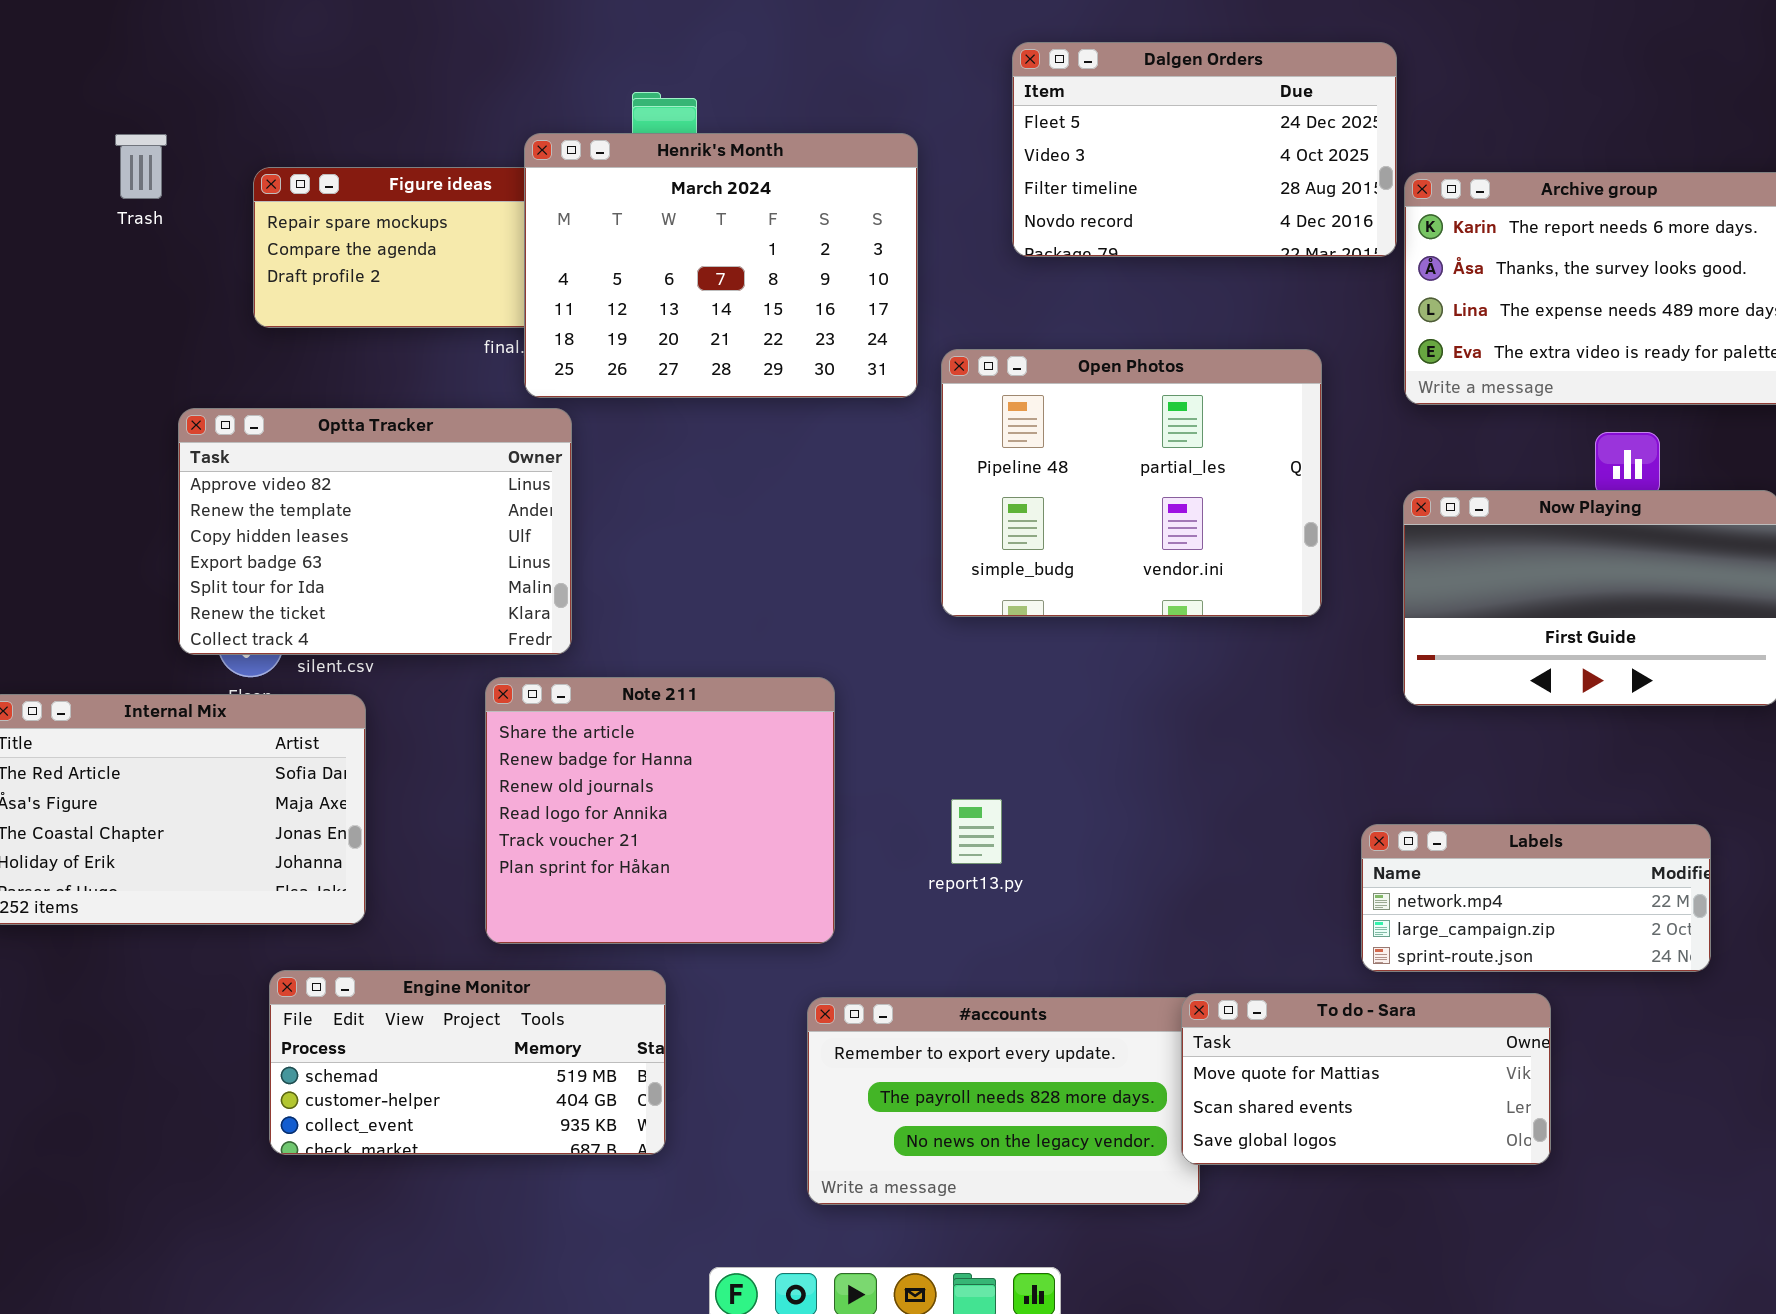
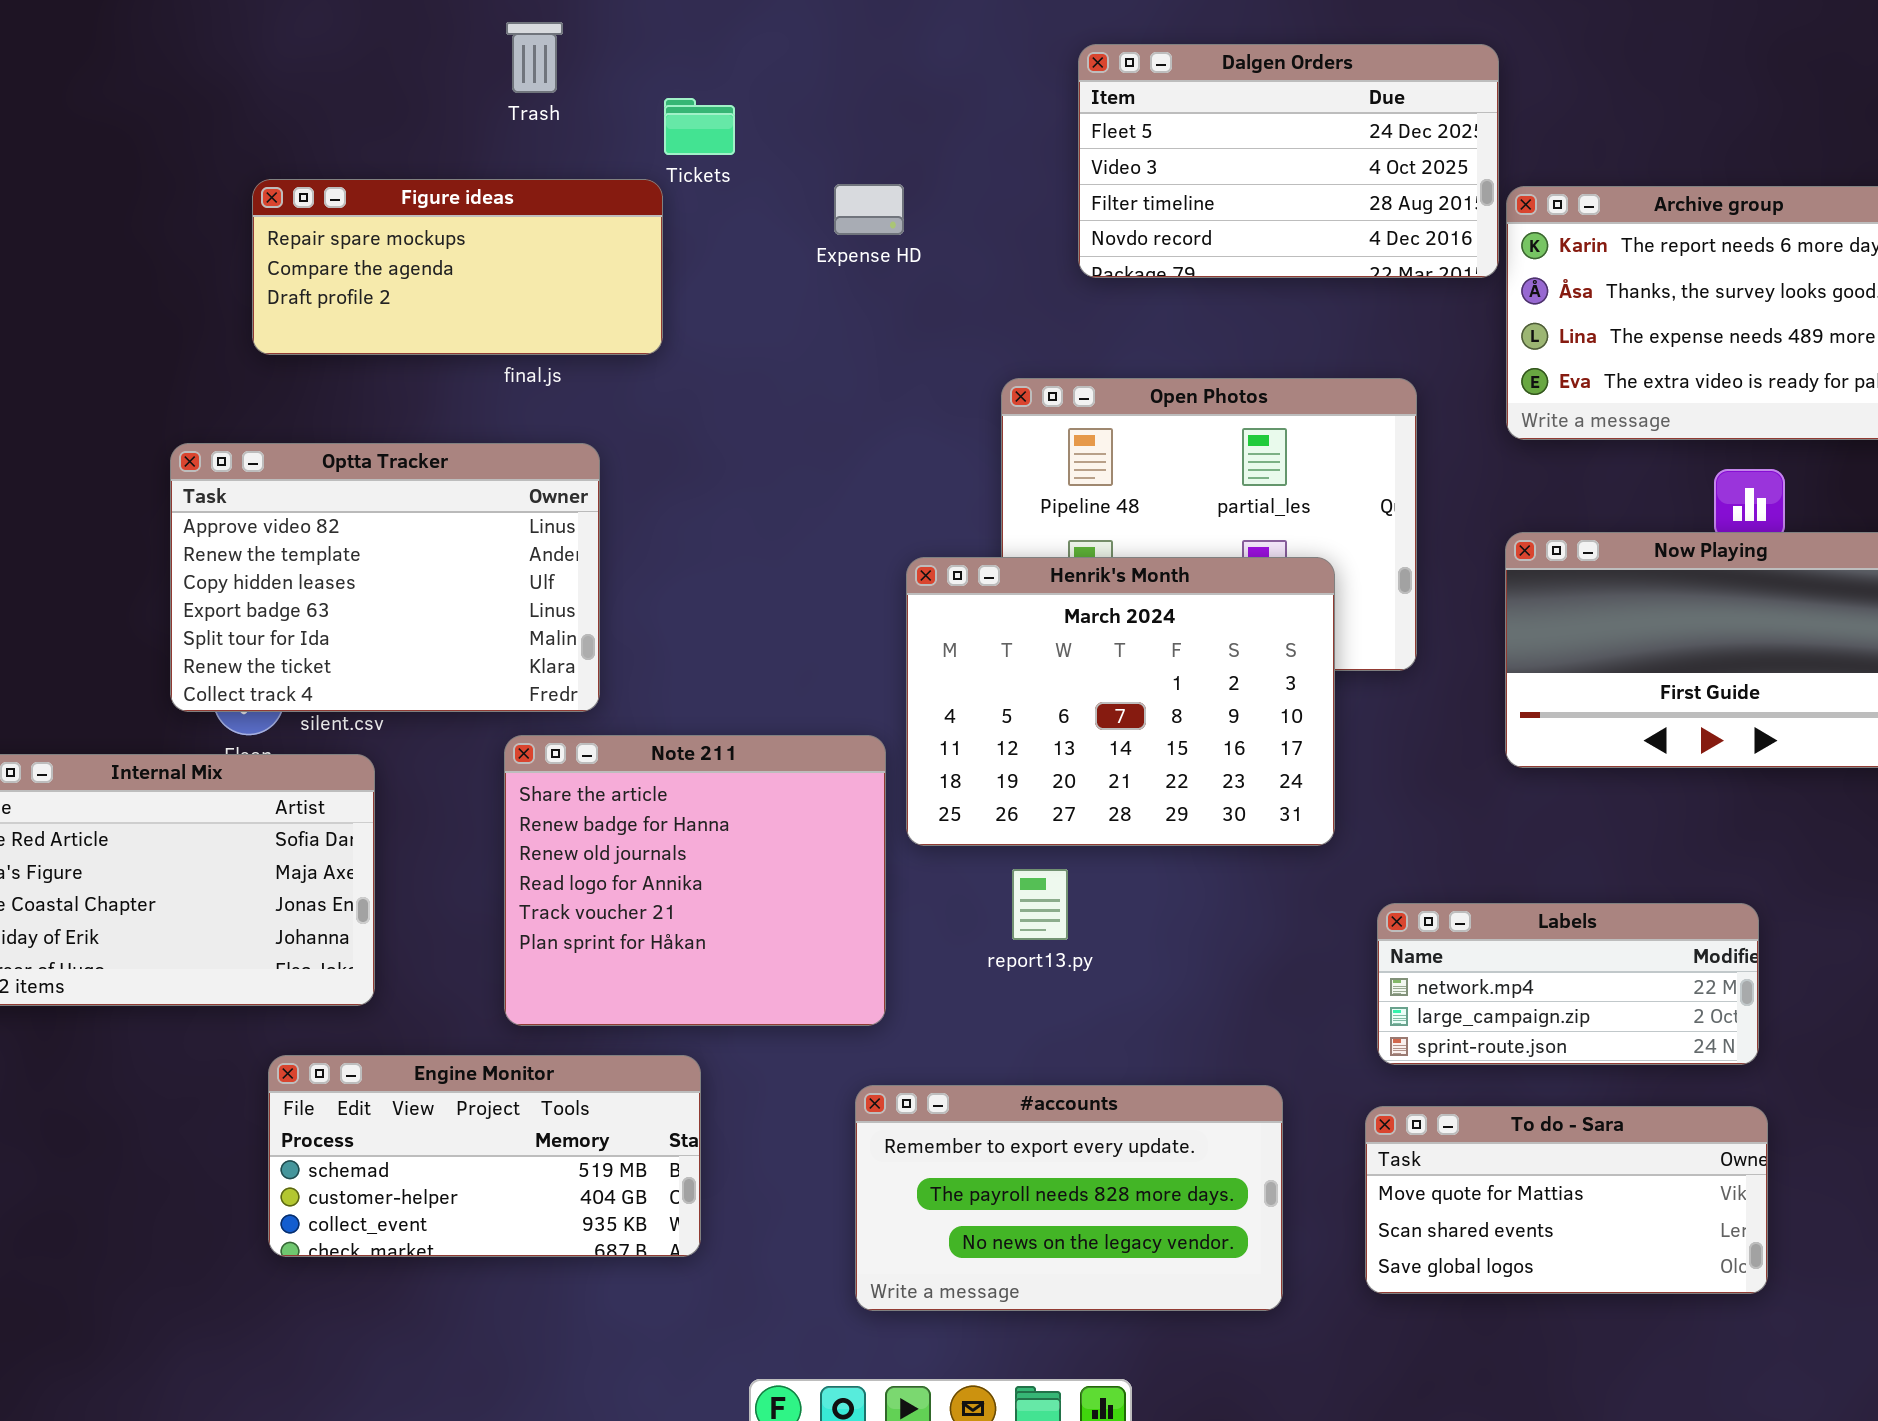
Henrik's Month: [524,133,918,398] -> [906,557,1335,846], moved
Trash: [115,134,167,199] -> [506,22,563,93], moved
Labels: [1361,824,1711,972] -> [1377,903,1759,1065], moved
To do - Sara: [1181,993,1551,1165] -> [1365,1106,1768,1294], moved

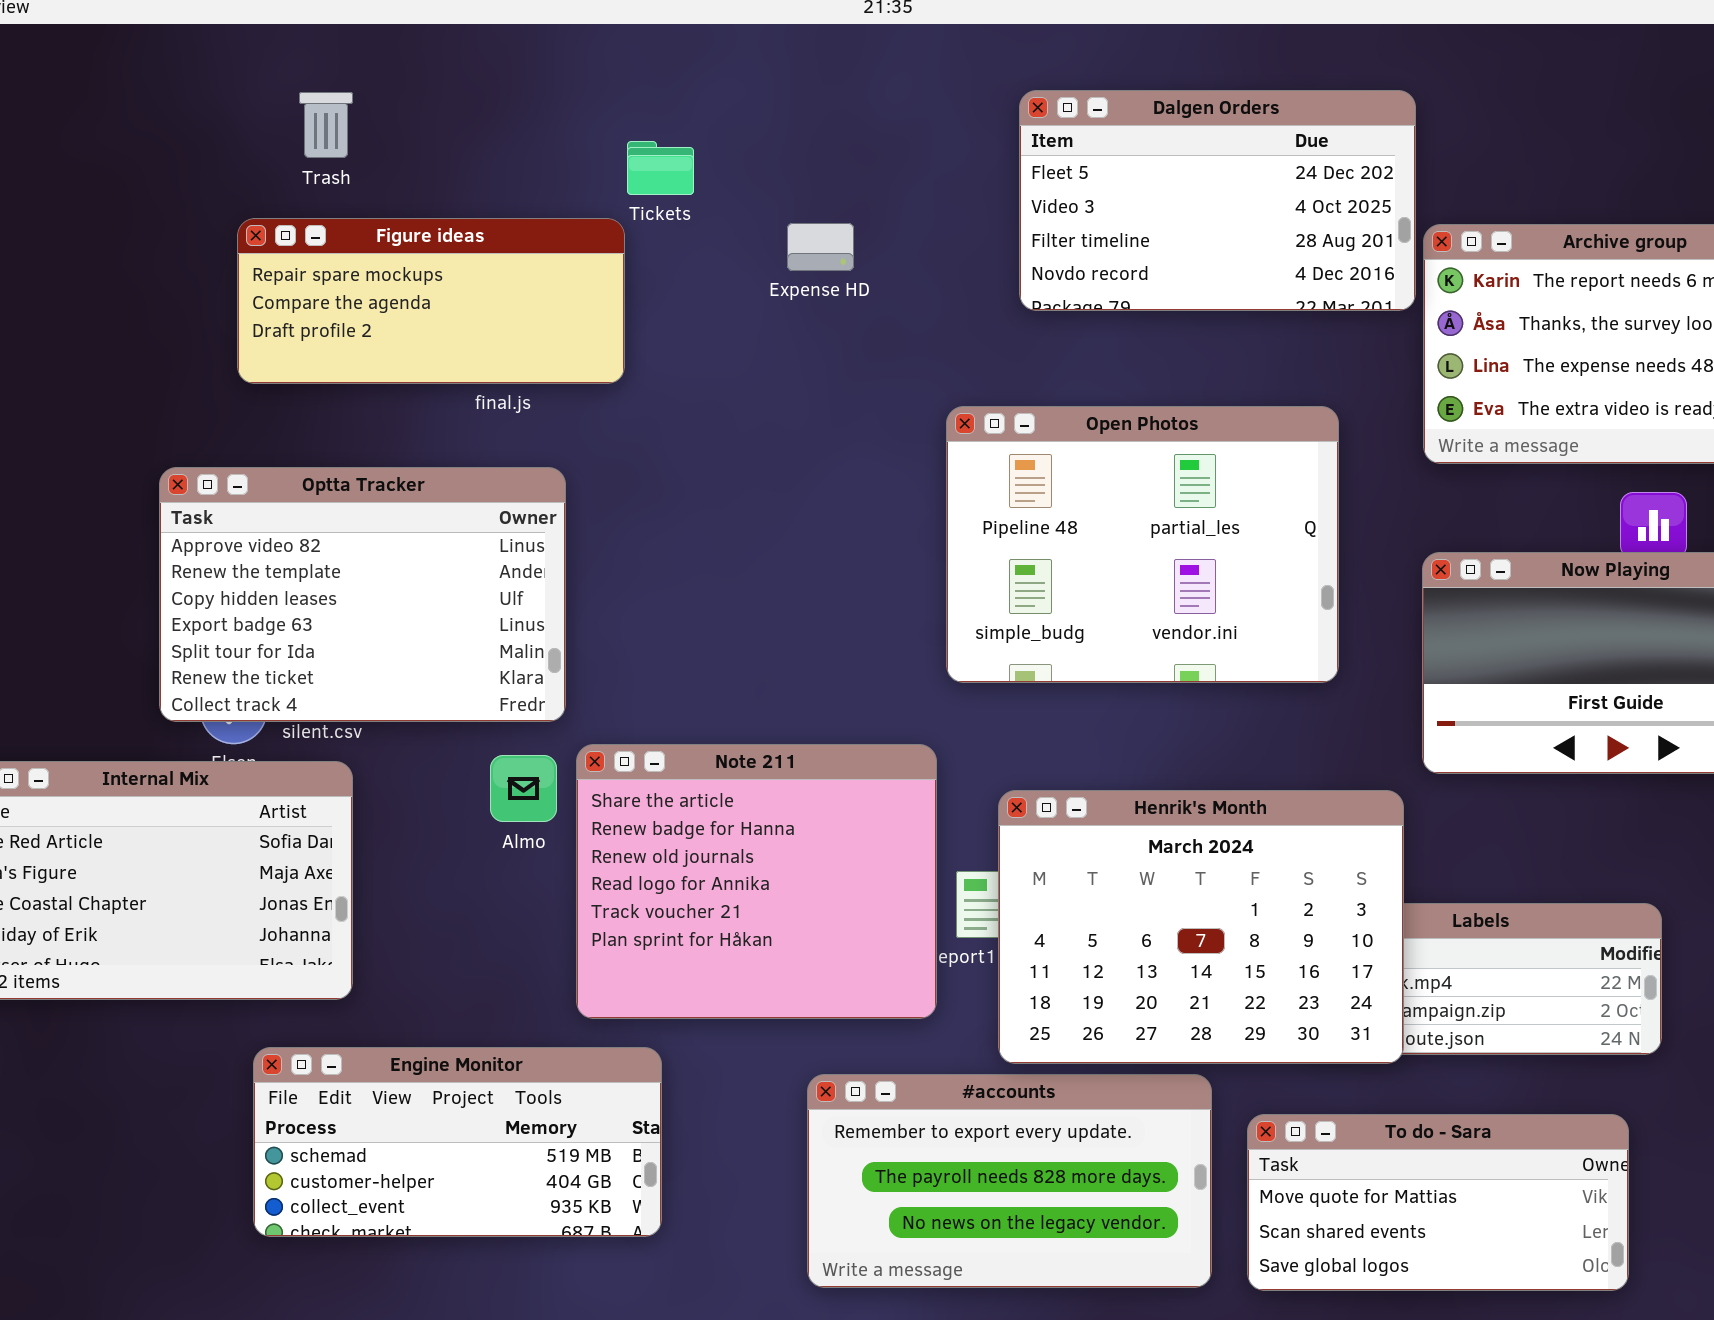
Trash: [506,22,563,93] -> [299,92,353,158], moved
Henrik's Month: [906,557,1335,846] -> [998,790,1404,1064], moved
Note 211: [504,735,886,1026] -> [576,744,937,1019], moved
To do - Sara: [1365,1106,1768,1294] -> [1247,1114,1629,1291], moved

